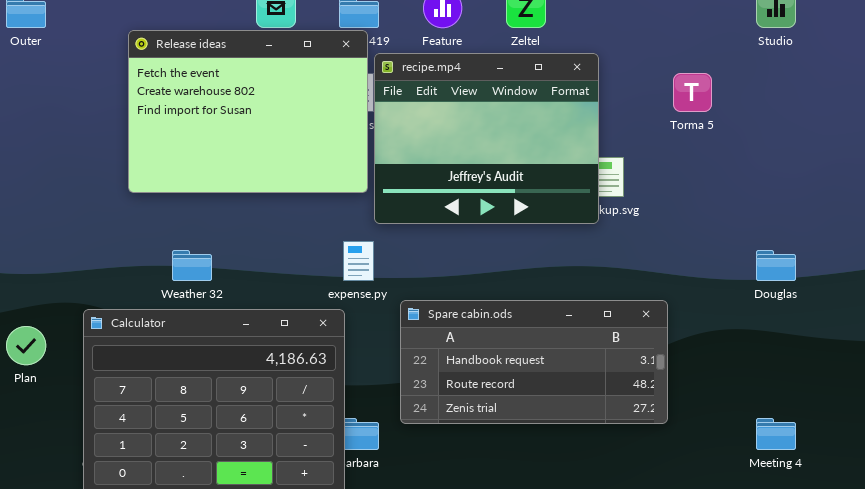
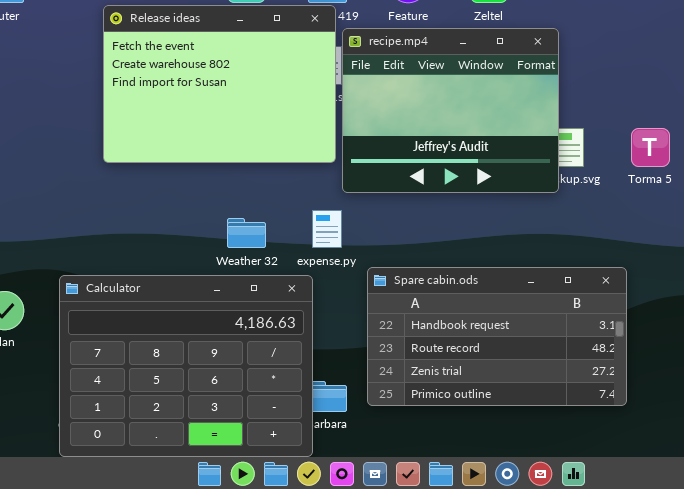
Torma 5: [673,73,712,112] -> [631,128,670,167], moved
Weather 32: [172,250,212,281] -> [227,218,266,248], moved
Spare cabin.ods: [400,300,668,424] -> [367,267,627,406], resized

